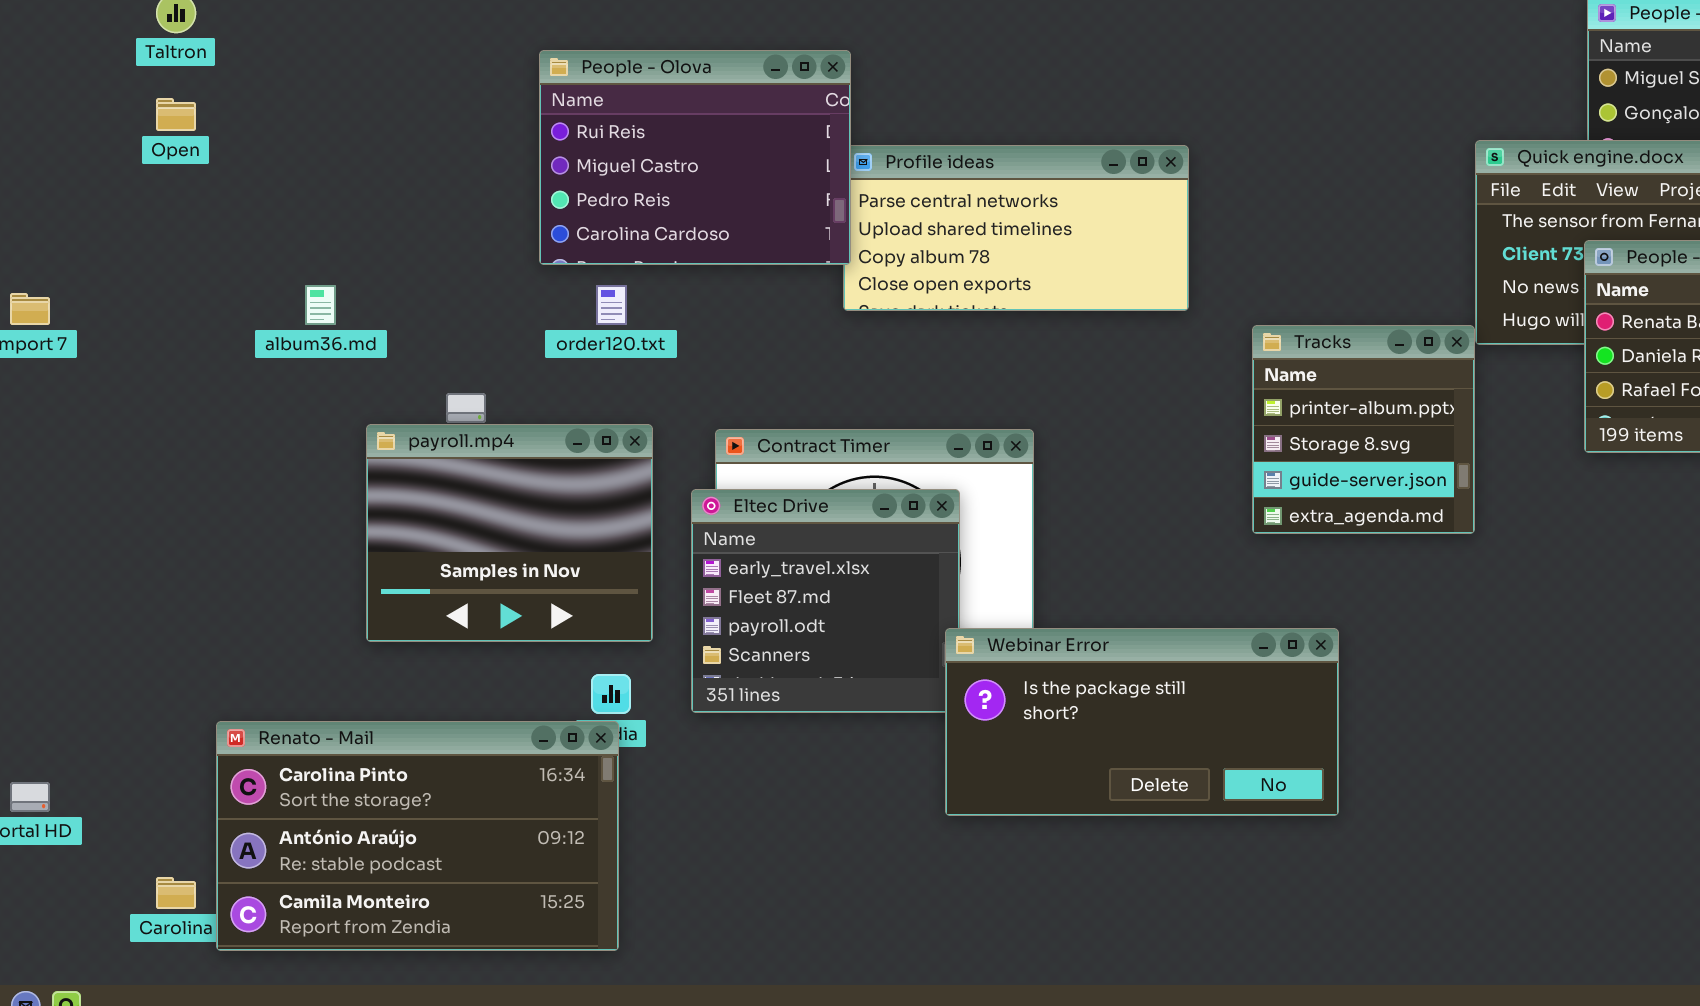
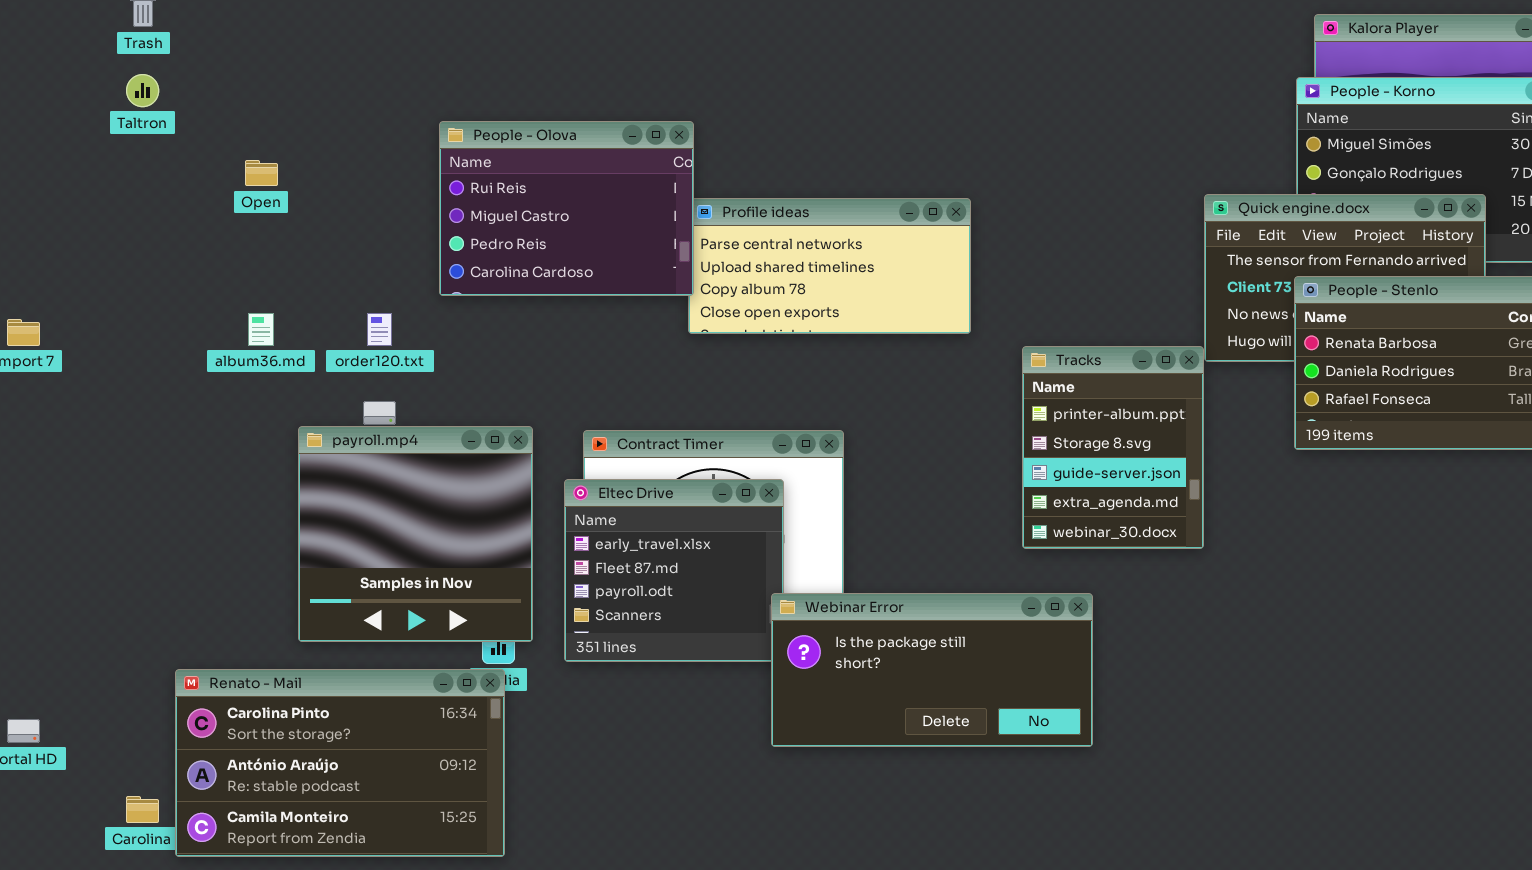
Open: [156,98,196,131] -> [245,160,278,186], moved
order120.txt: [596,285,627,325] -> [367,313,392,346], moved
Tracks: [1252,325,1475,534] -> [1022,346,1204,549], resized
payroll.mp4: [366,424,653,642] -> [298,426,533,642], resized

